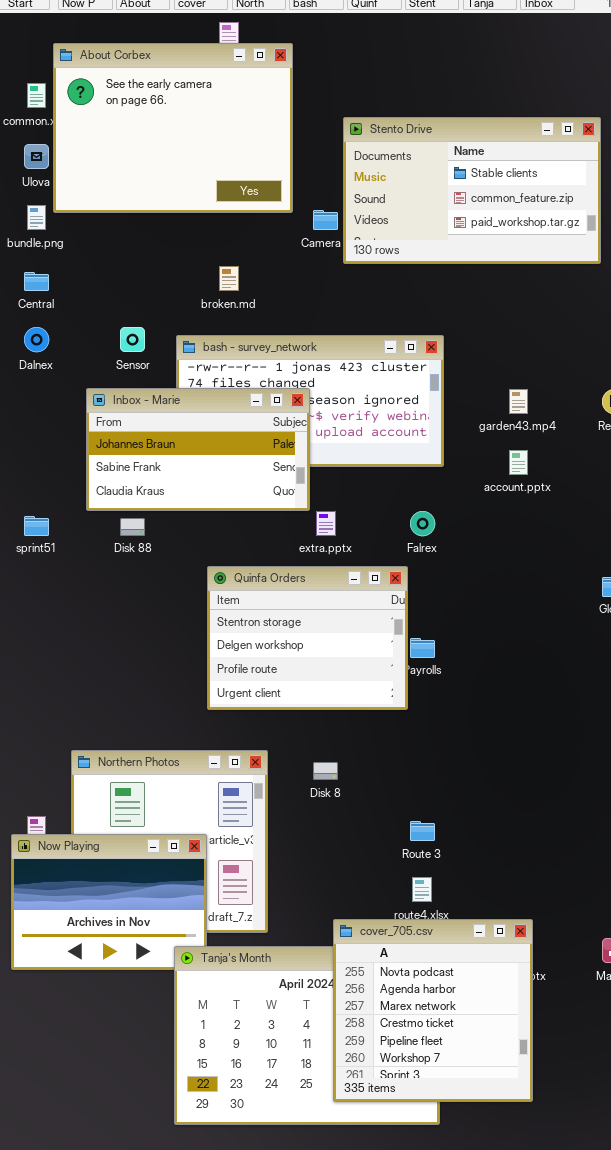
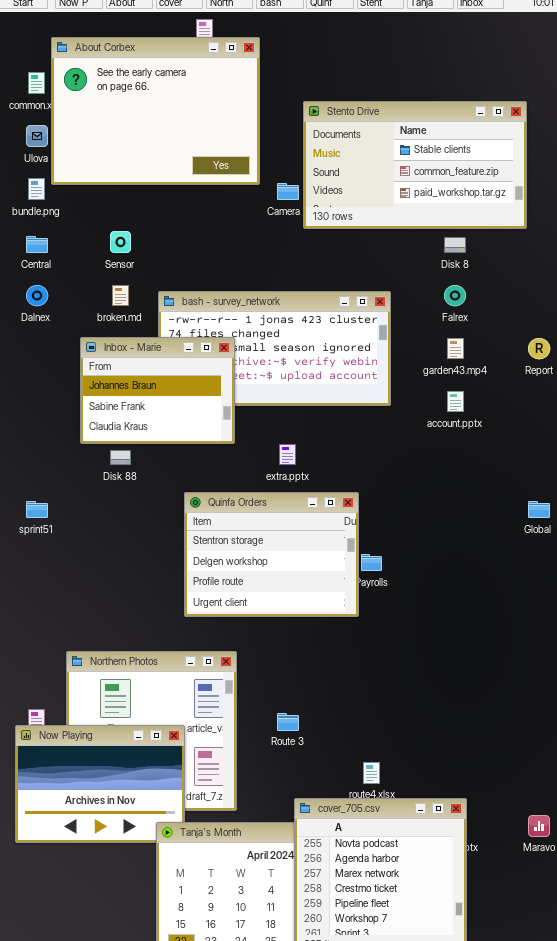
broken.md: [219,266,239,291] -> [112,285,129,306], moved
Sensor: [120,327,145,352] -> [110,231,131,253], moved
Inbox - Marie: [86,388,310,511] -> [80,337,235,444], resized
Falrex: [410,511,435,536] -> [444,285,466,306], moved
sprint51: [24,516,49,536] -> [26,501,48,518], moved
Disk 8: [313,762,338,780] -> [444,237,466,253], moved
Route 3: [410,821,435,841] -> [277,713,299,731], moved

